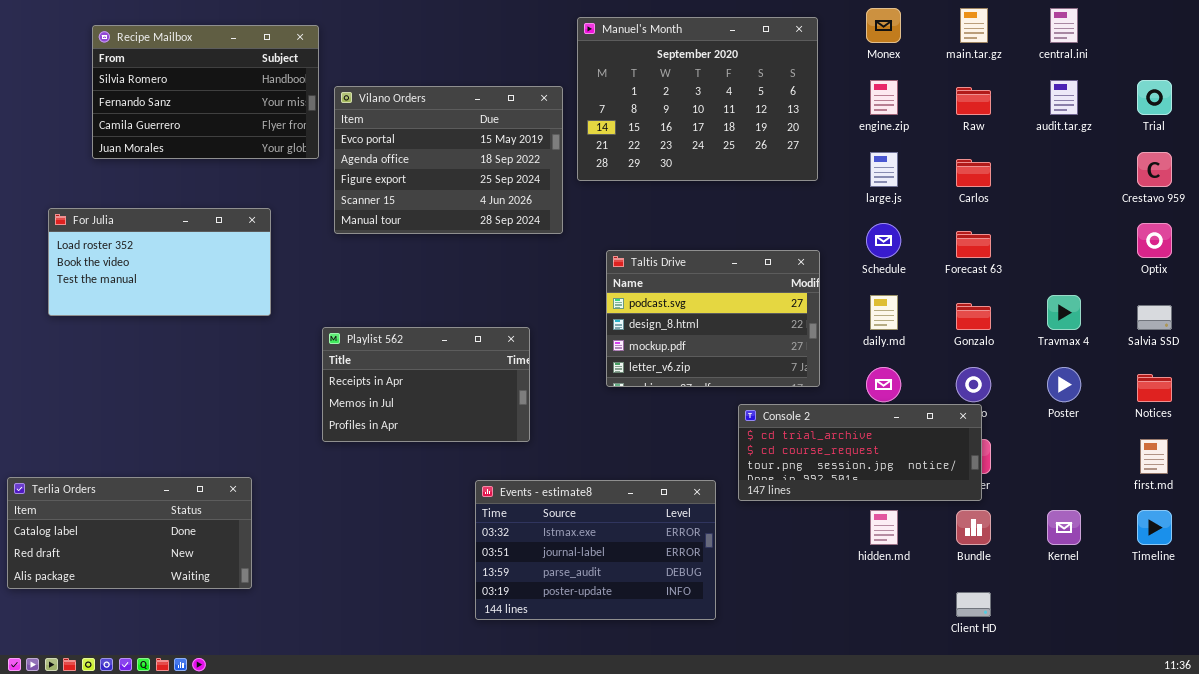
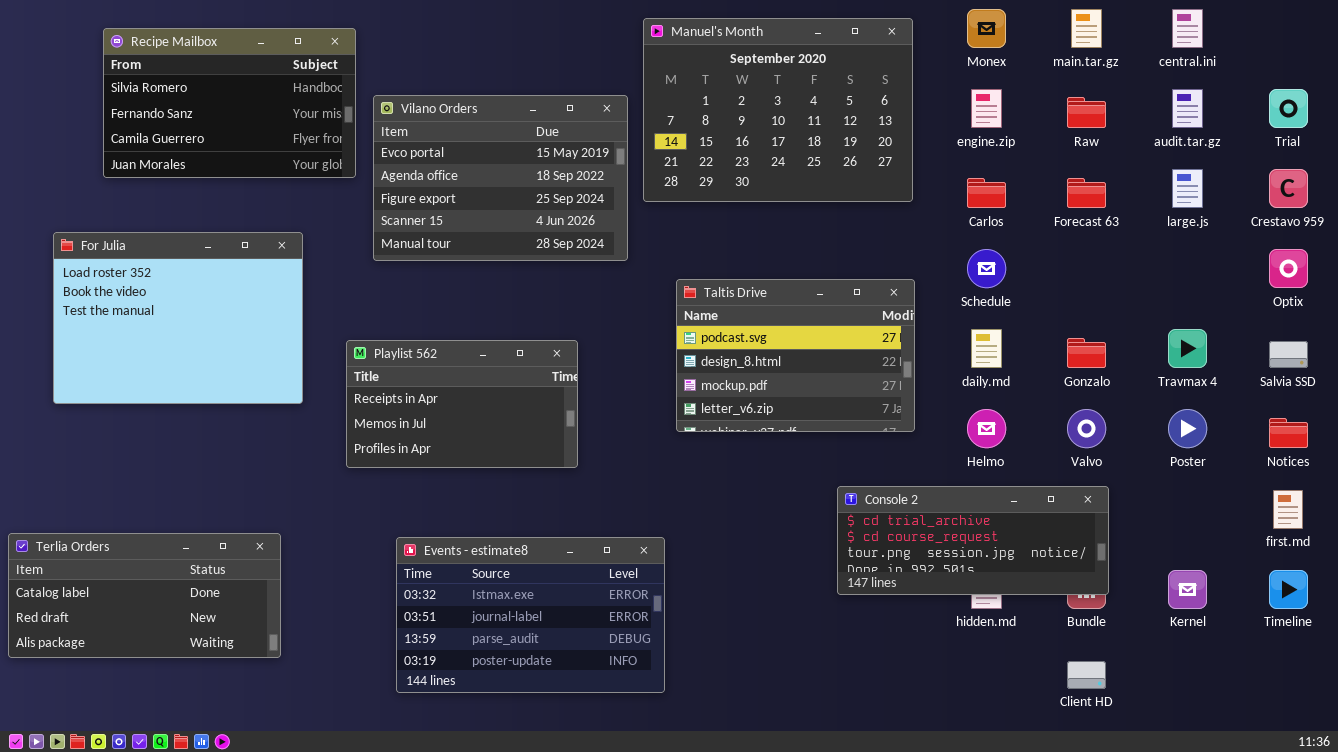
large.js: [870,152,898,187] -> [1172,169,1203,208], moved
Carlos: [956,159,991,187] -> [967,178,1006,208], moved
For Julia: [48,208,271,316] -> [53,232,303,404], resized
Forecast 63: [956,231,991,258] -> [1067,178,1106,208], moved
Playlist 562: [322,327,530,442] -> [346,340,578,468], moved
Console 2: [738,404,982,501] -> [837,486,1109,595], moved
Events - estimate8: [475,480,716,620] -> [396,537,665,693], moved

